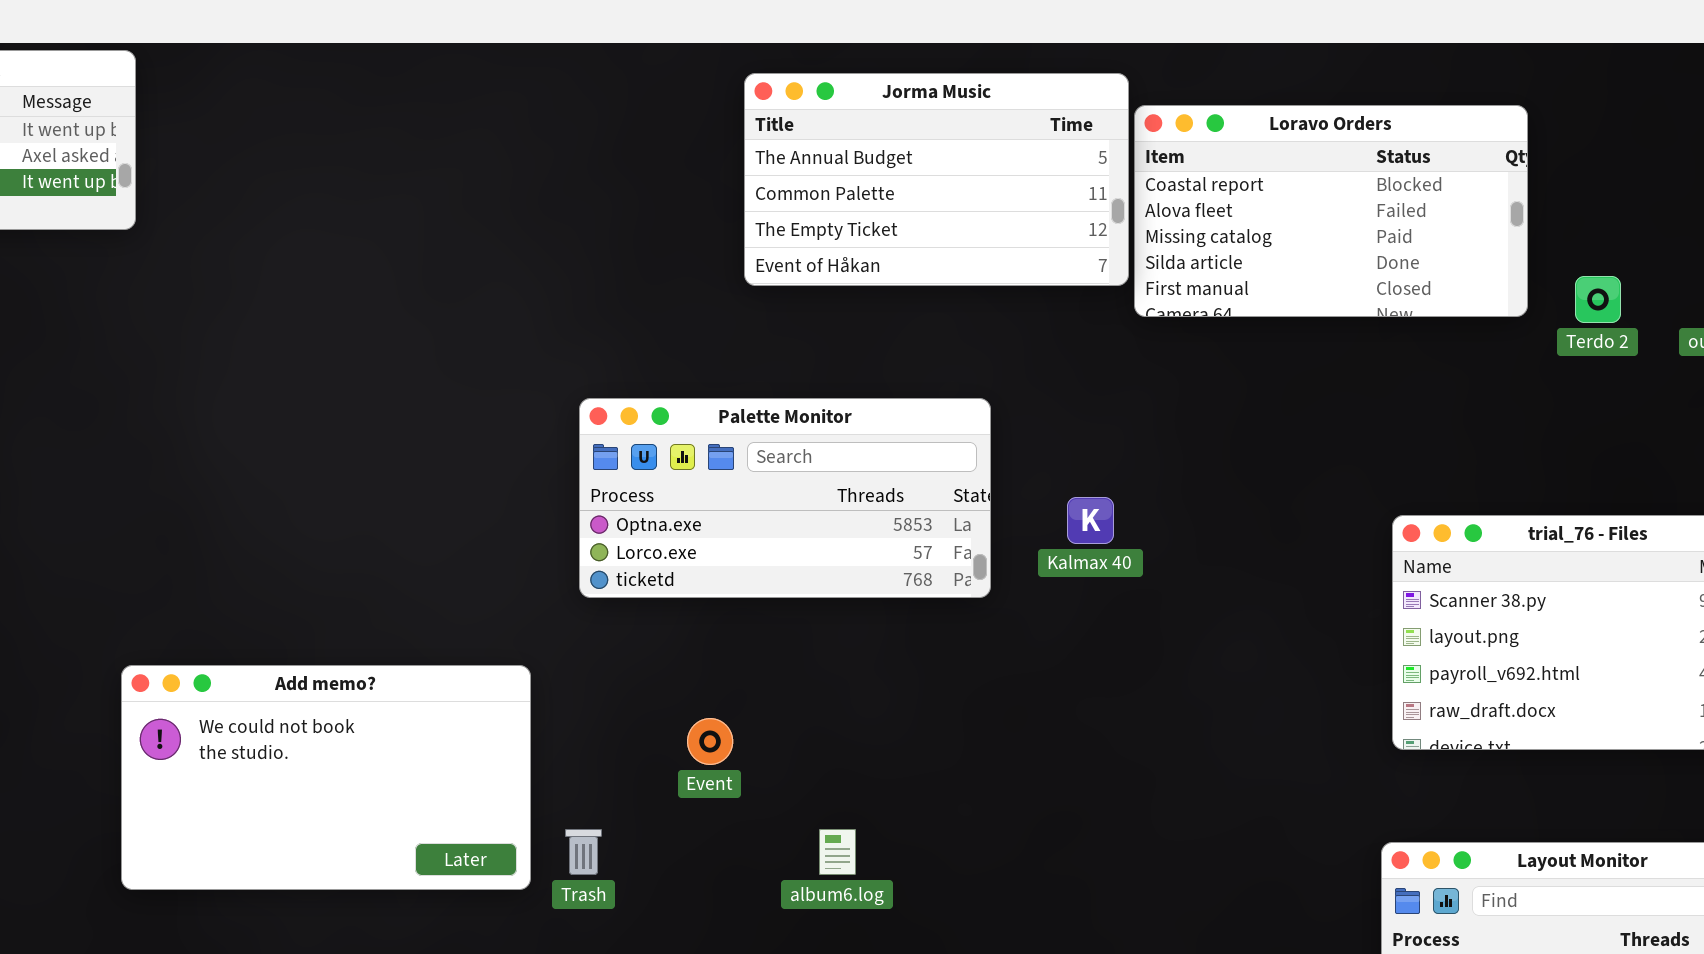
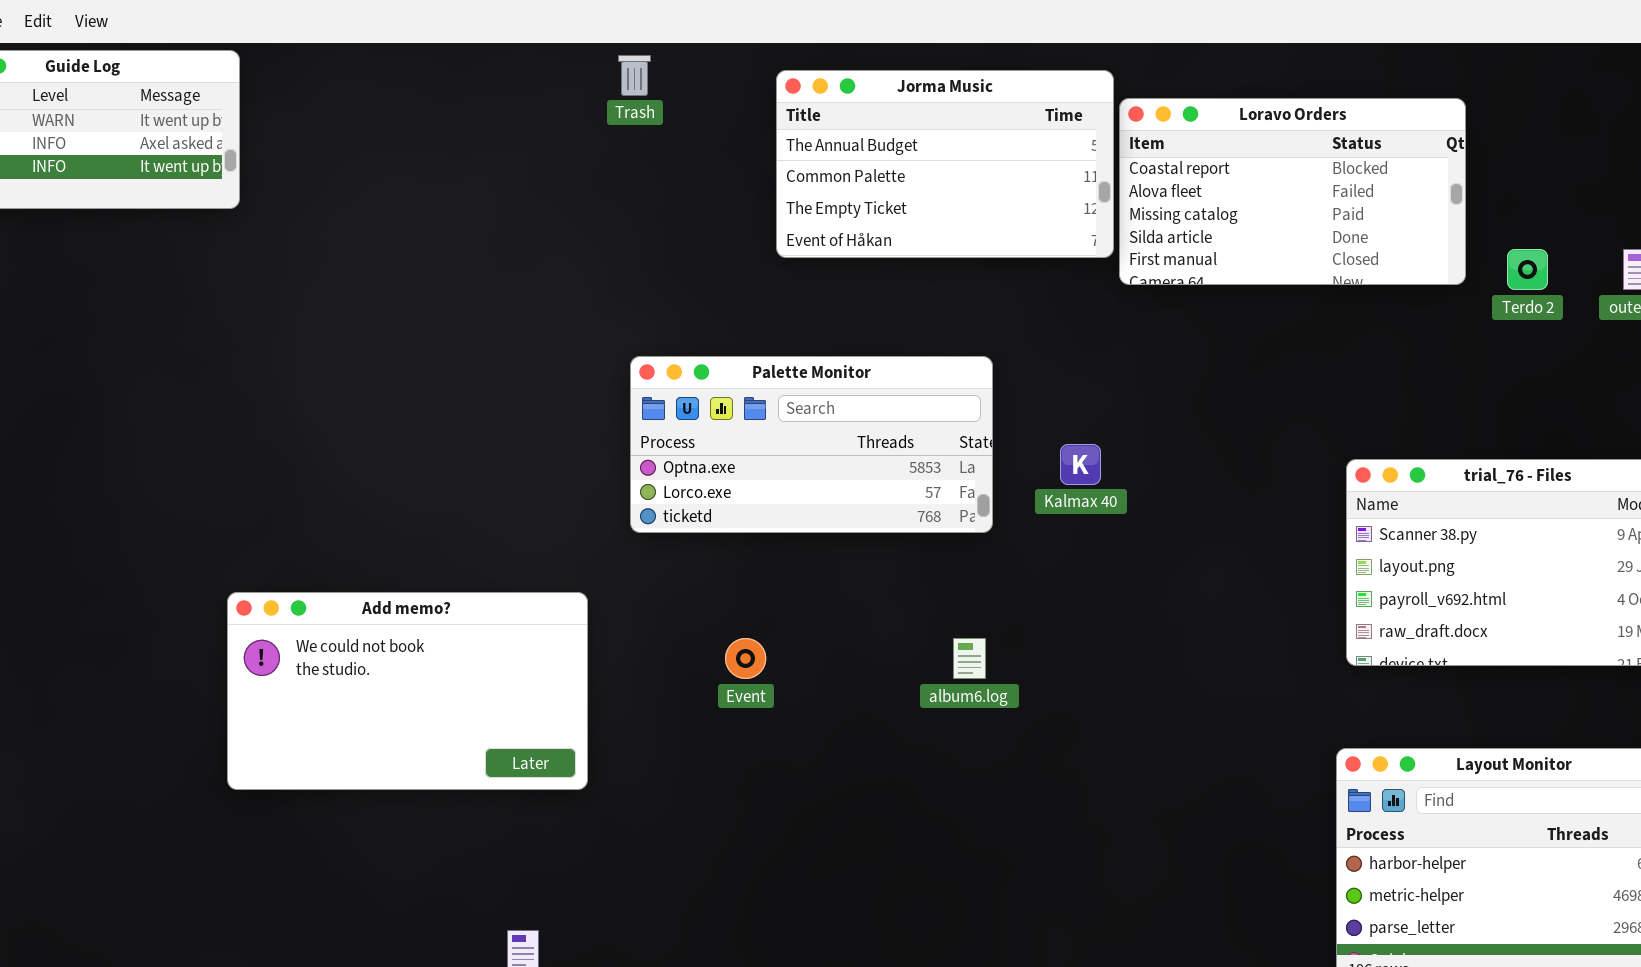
Trash: [565,829,602,875] -> [618,55,651,96], moved
album6.log: [819,829,856,875] -> [953,638,986,679], moved

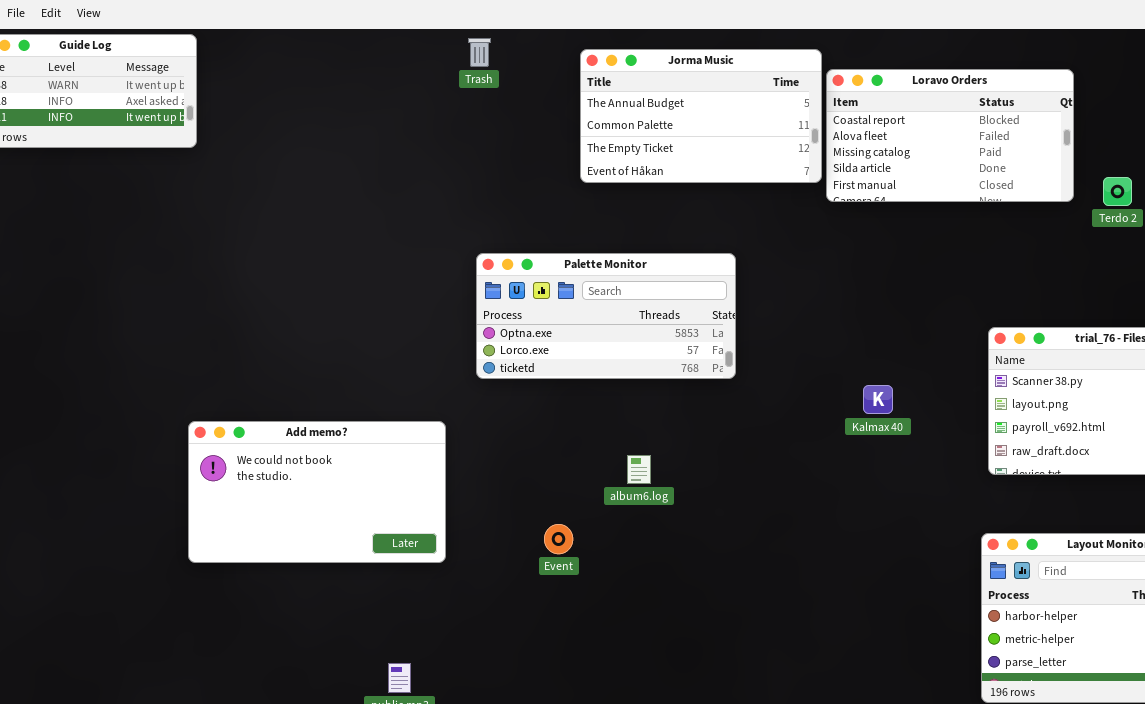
Kalmax 40: [1060,444,1101,485] -> [863,385,893,414], moved
Event: [725,638,766,679] -> [544,524,573,554], moved
album6.log: [953,638,986,679] -> [627,455,651,484], moved

